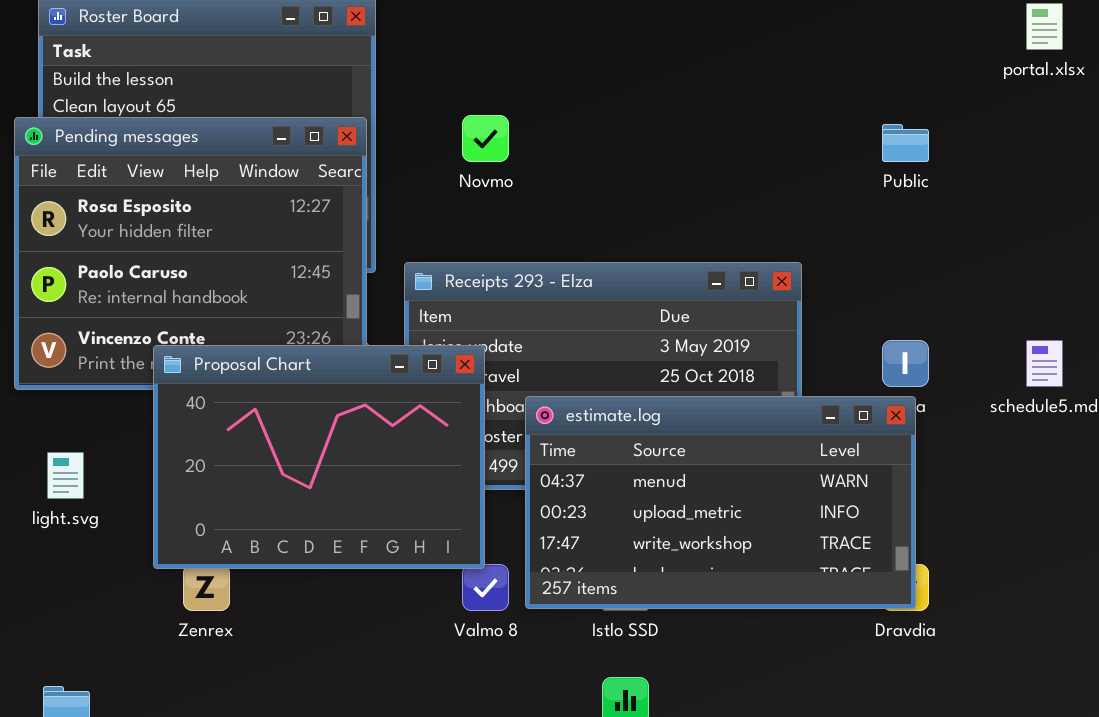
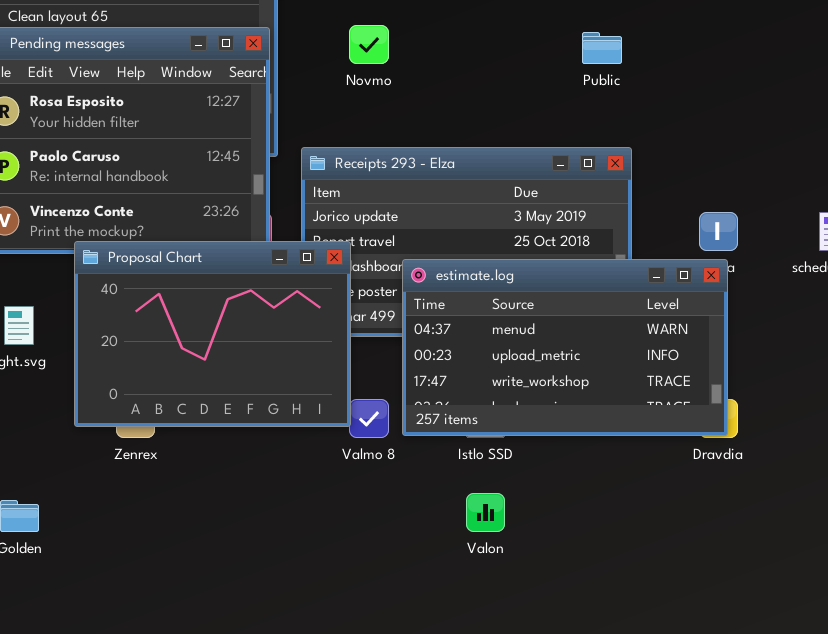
Public: [882,124,929,162] -> [582,32,622,64], moved
Proposal Chart: [153,345,485,569] -> [74,241,351,427], moved

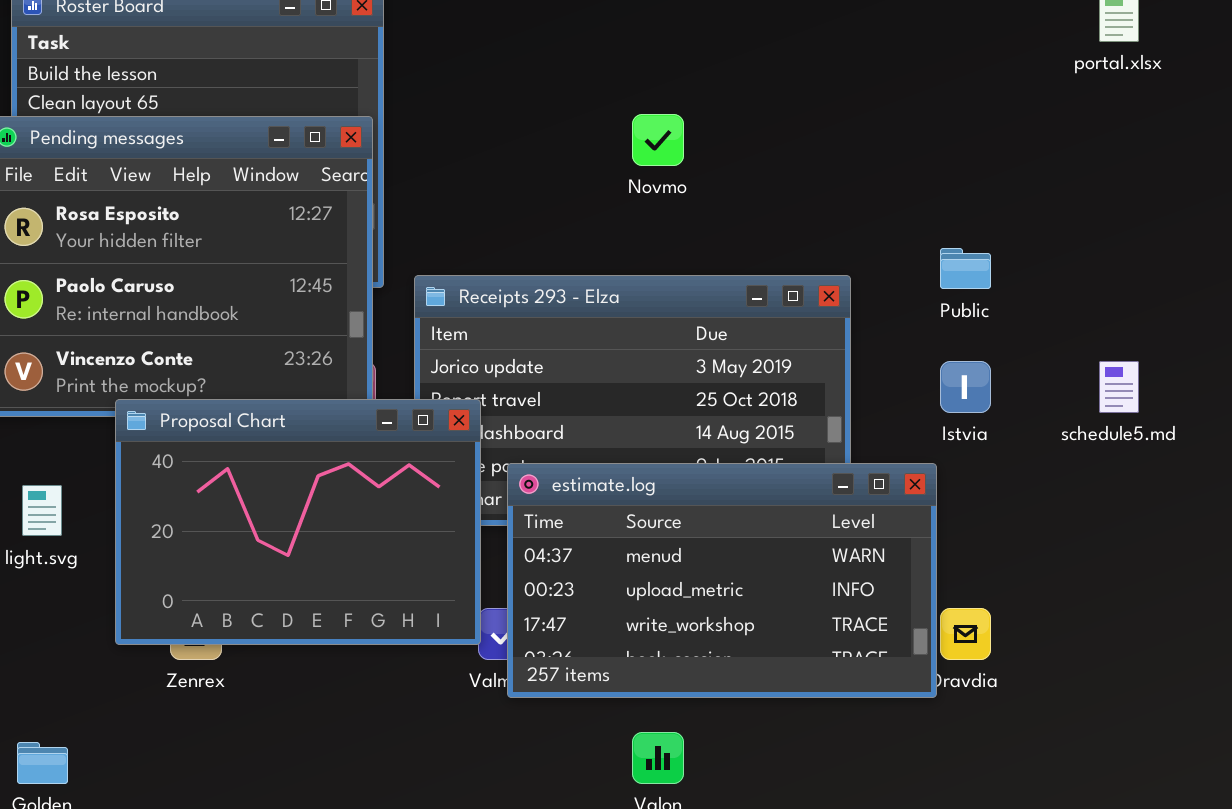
Novmo: [349,25,389,64] -> [632,114,684,166], moved
Public: [582,32,622,64] -> [940,248,991,289], moved
estimate.log: [402,259,728,436] -> [507,463,937,698], moved

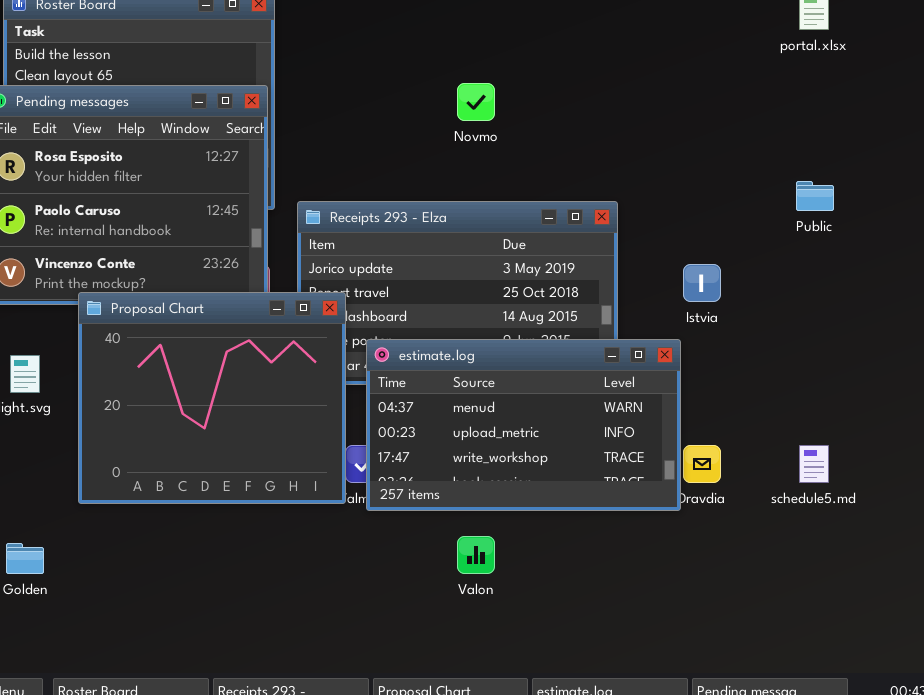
Public: [940,248,991,289] -> [796,181,834,211], moved
schedule5.md: [1099,361,1139,413] -> [799,445,829,483], moved
Proposal Chart: [115,399,481,645] -> [78,292,346,504], resized

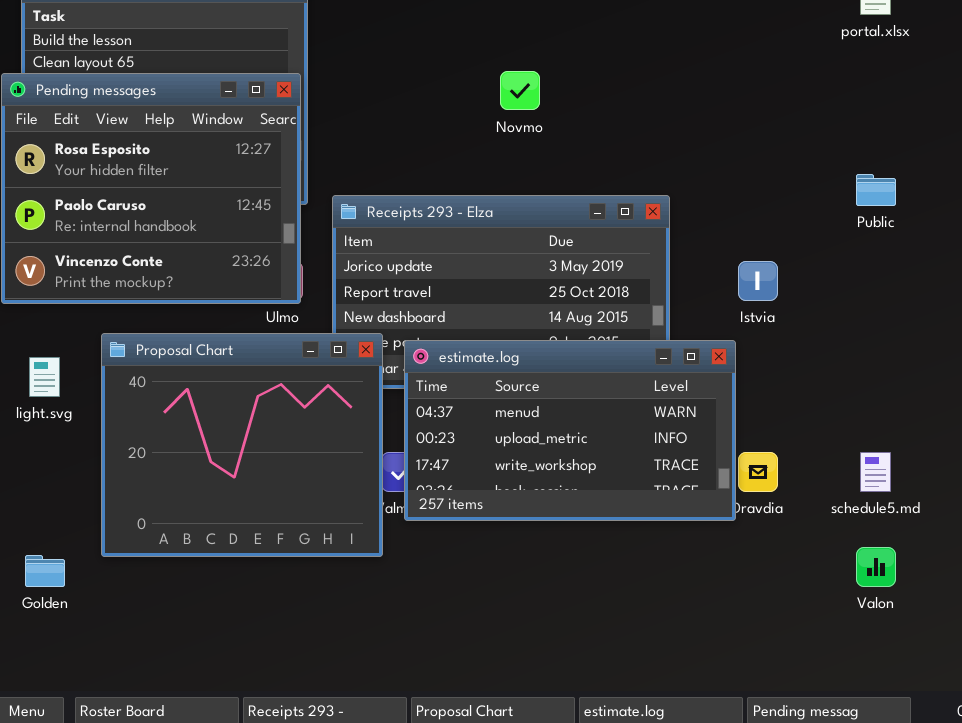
Proposal Chart: [78,292,346,504] -> [101,333,383,557], moved
Valon: [457,536,495,574] -> [856,547,896,587], moved

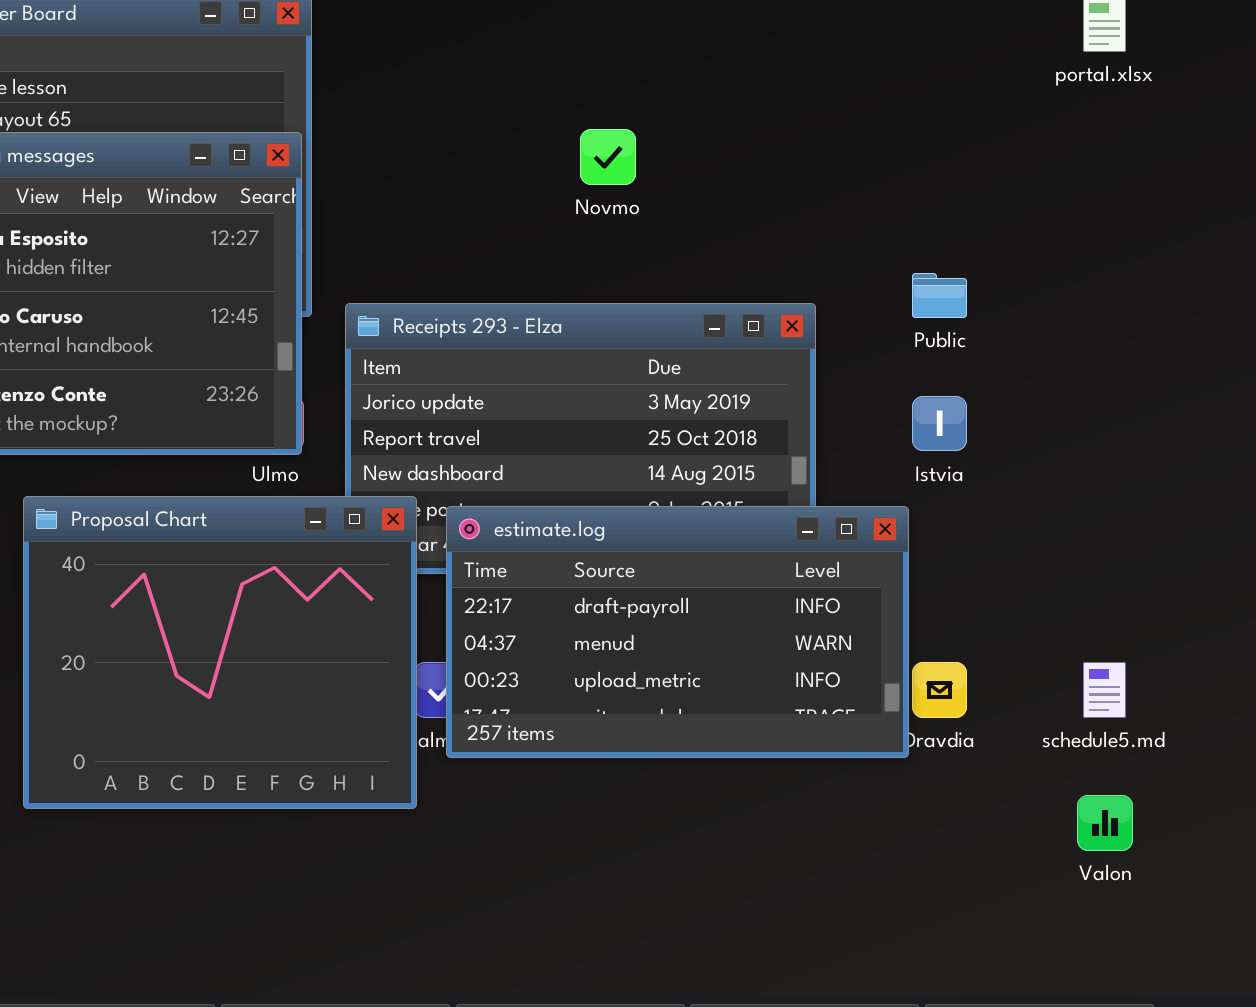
Public: [856,174,896,206] -> [912,273,967,318], moved
estimate.log: [404,340,736,521] -> [446,506,909,758], scrolled up 1 row

